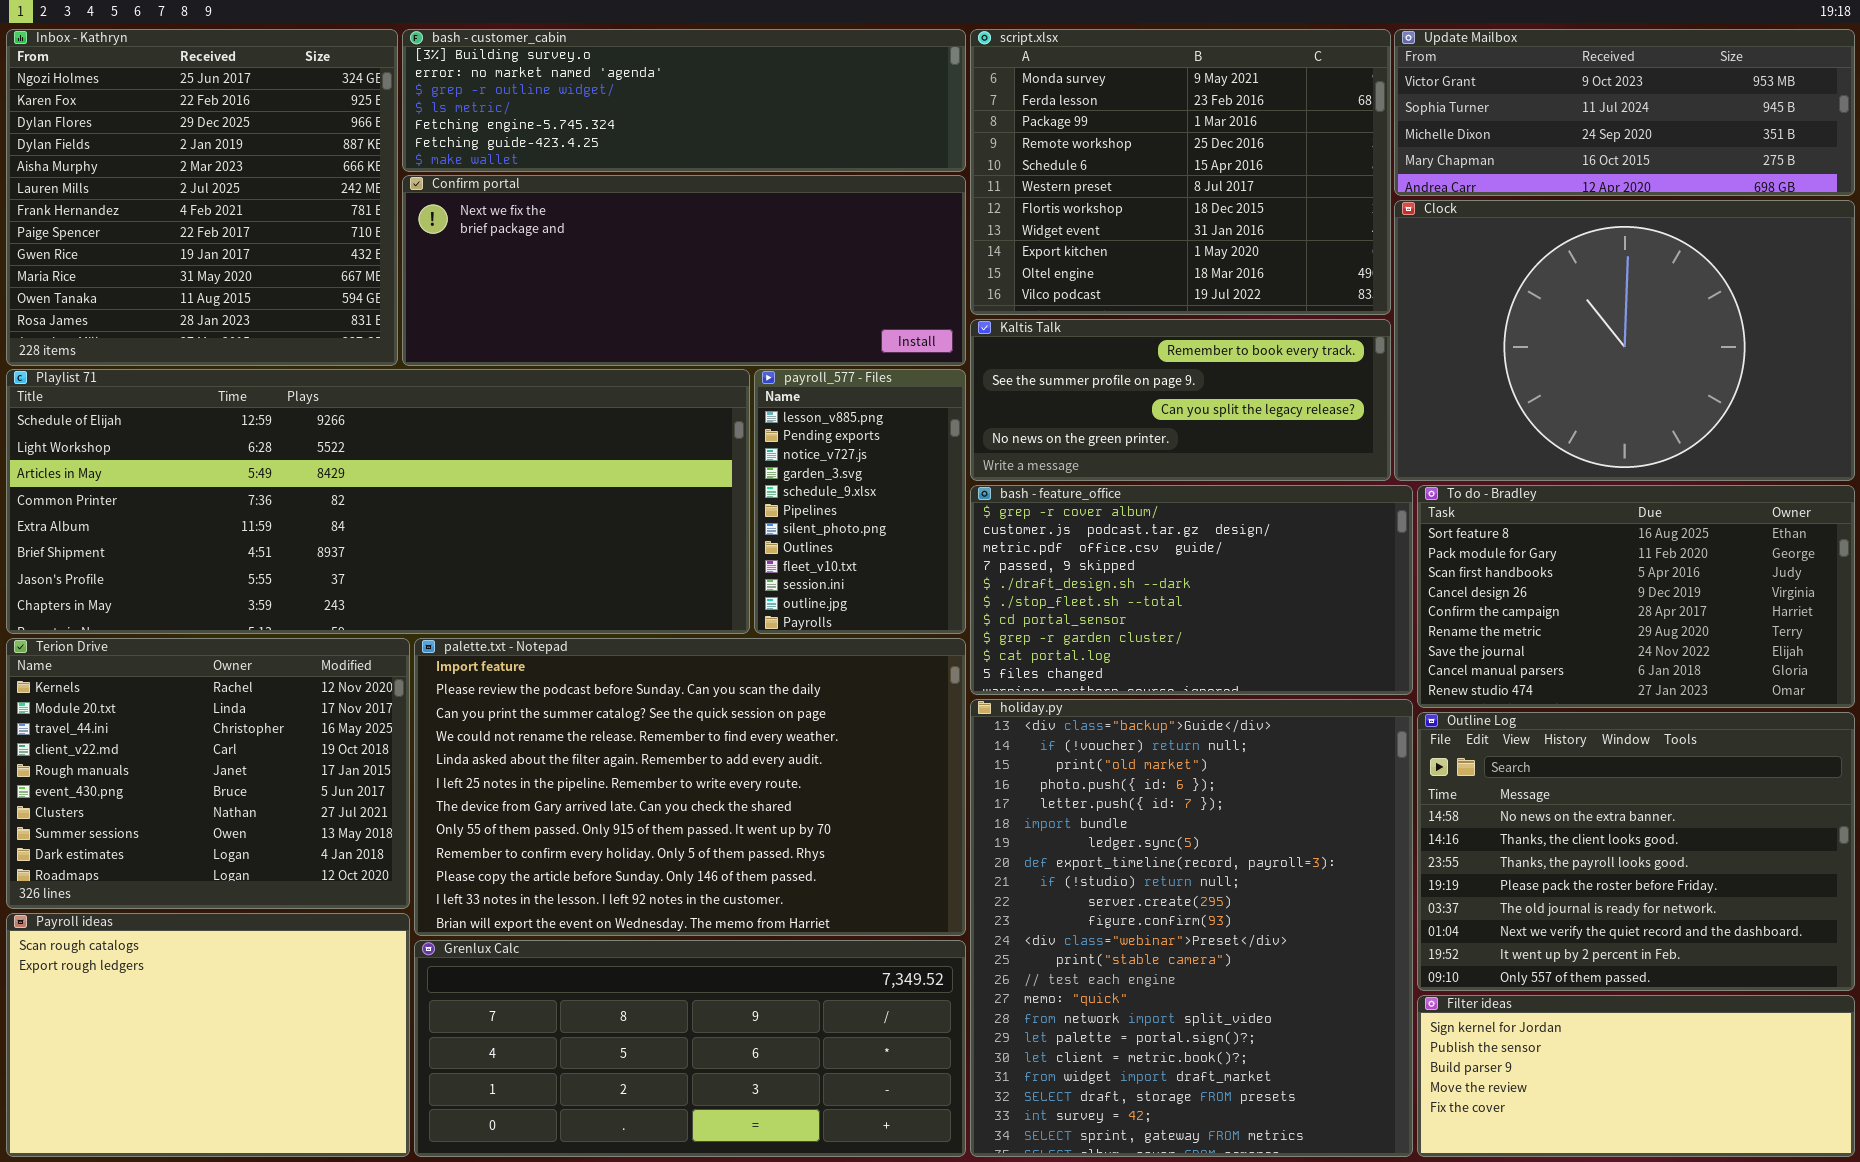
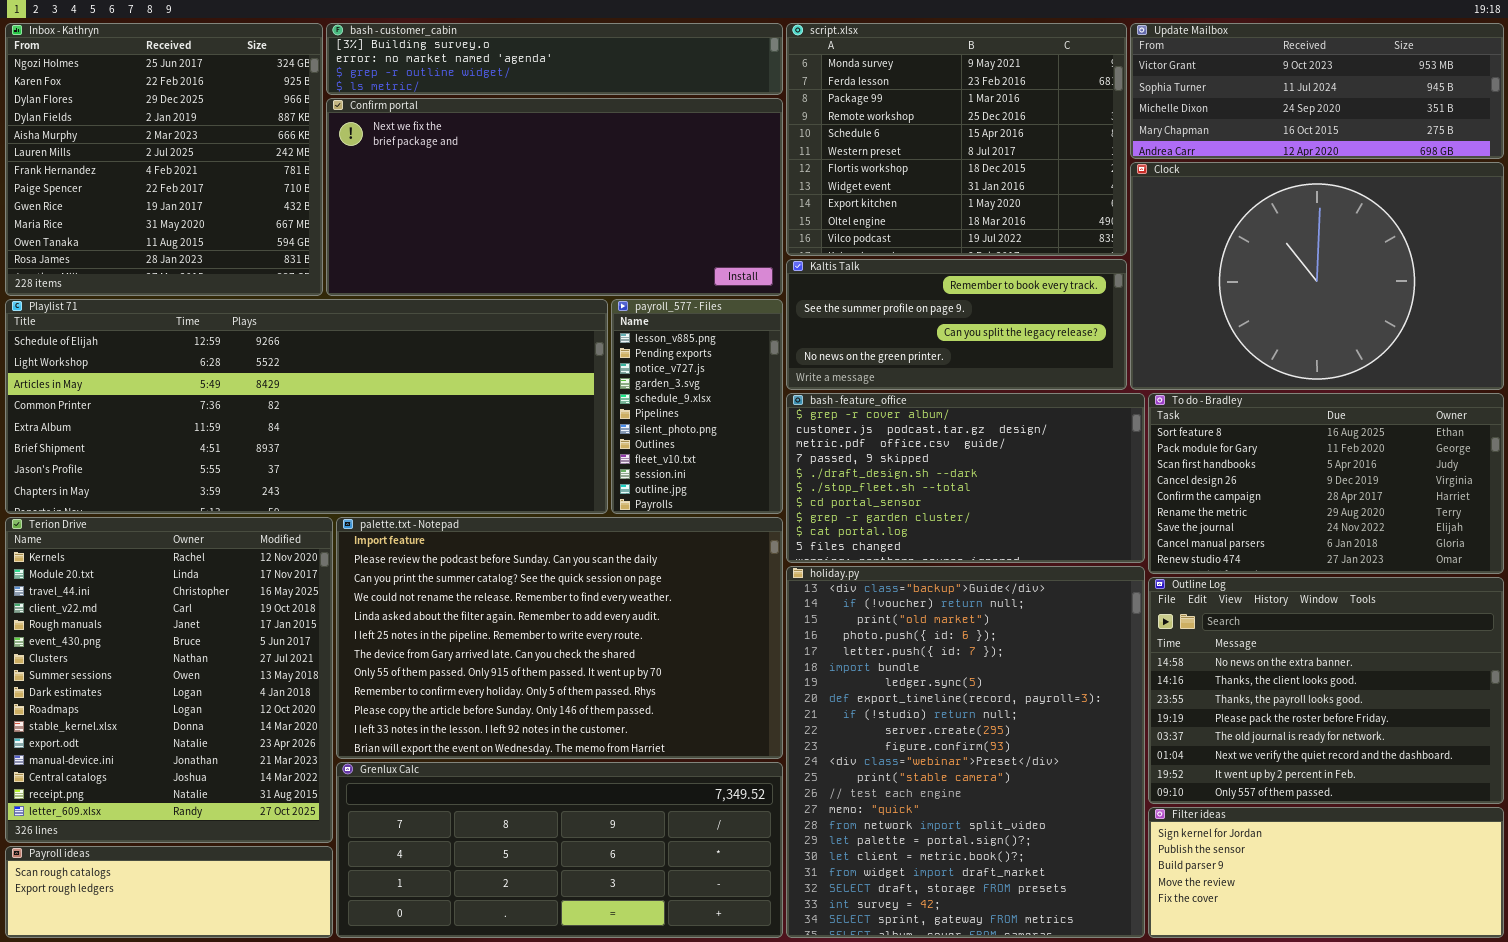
bash - customer_cabin: [402,29,966,172] -> [326,23,783,95], resized
Confirm portal: [402,175,966,366] -> [326,98,783,296], resized
Terion Drive: [6,638,410,909] -> [5,517,333,843], resized
Payroll ideas: [6,913,410,1157] -> [5,846,333,938], resized

